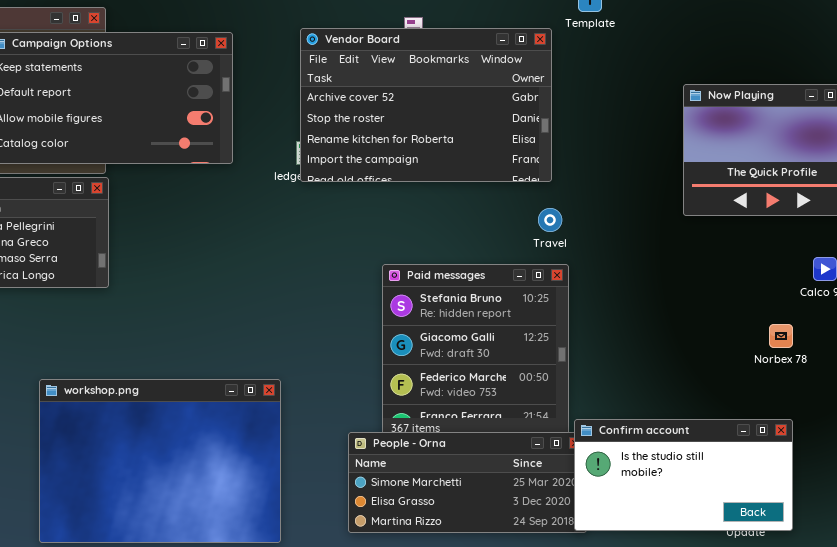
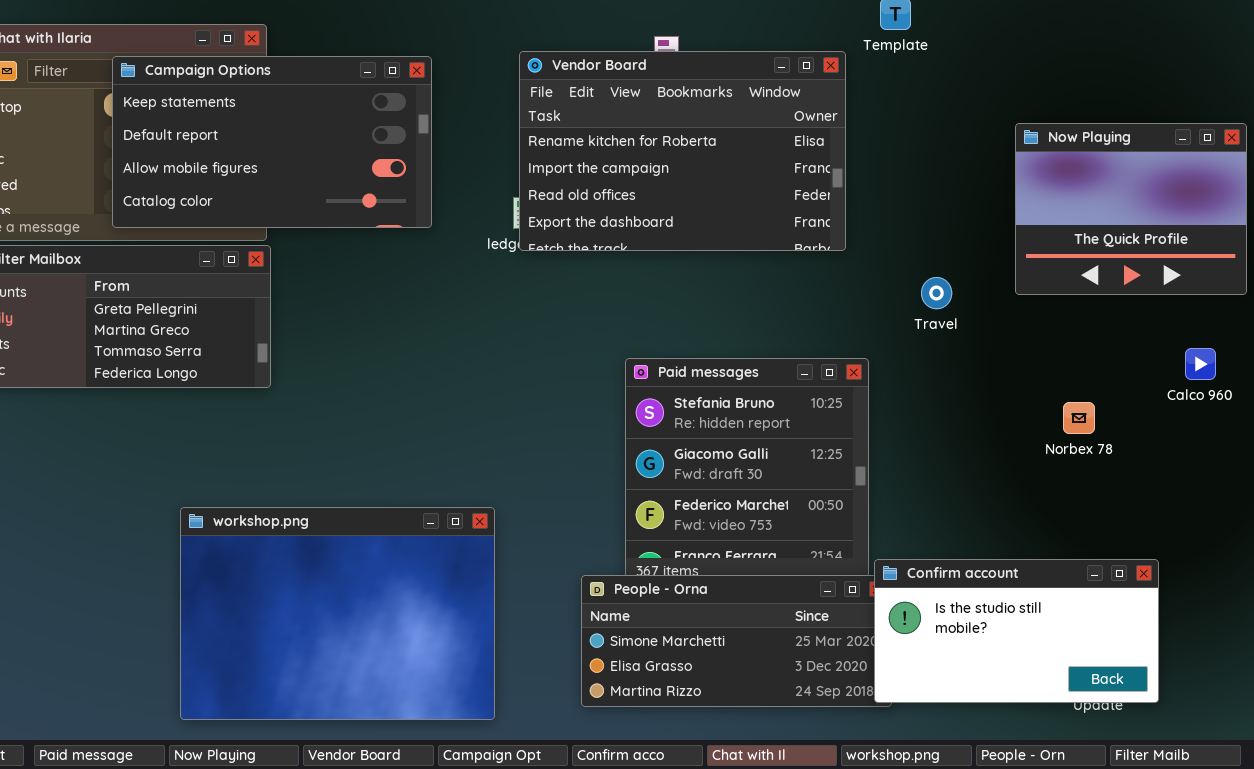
Vendor Board: [300,28,552,182] -> [519,51,846,251], scrolled down 2 rows
Travel: [538,208,562,232] -> [921,277,952,309], moved
Norbex 78: [769,324,793,348] -> [1063,402,1095,434], moved

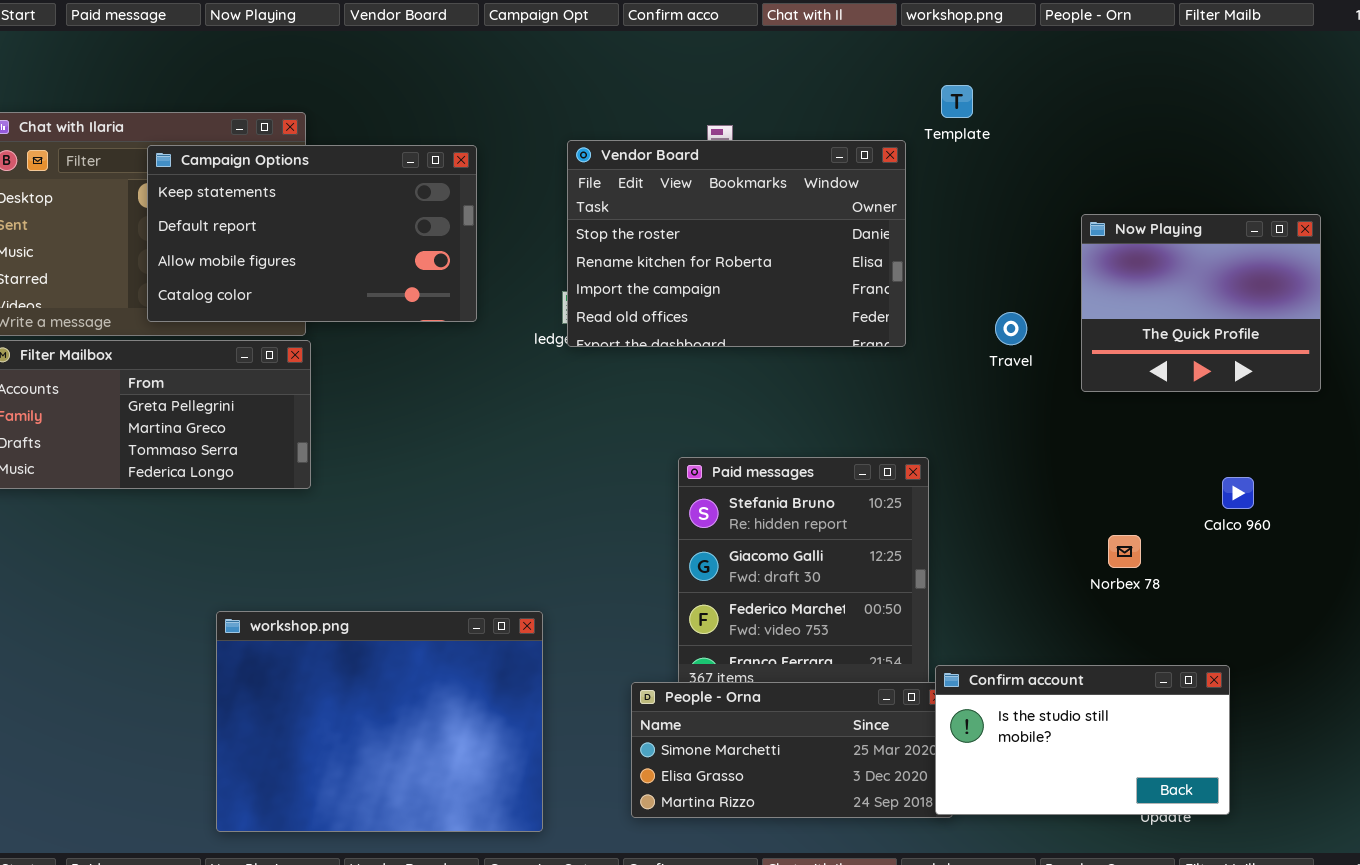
Vendor Board: [519,51,846,251] -> [567,140,906,347], scrolled up 1 row
Travel: [921,277,952,309] -> [995,312,1027,345], moved
Calco 960: [1185,348,1216,380] -> [1222,477,1254,509], moved
Norbex 78: [1063,402,1095,434] -> [1108,535,1141,568], moved

